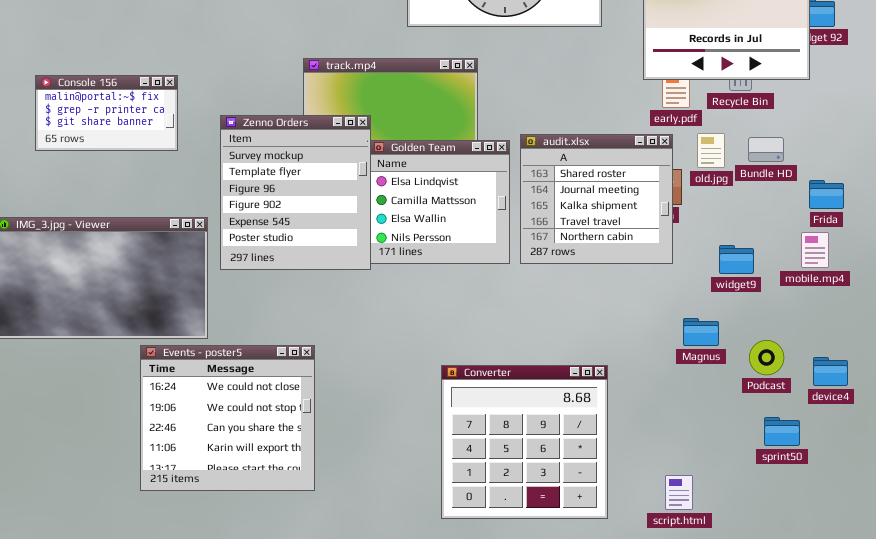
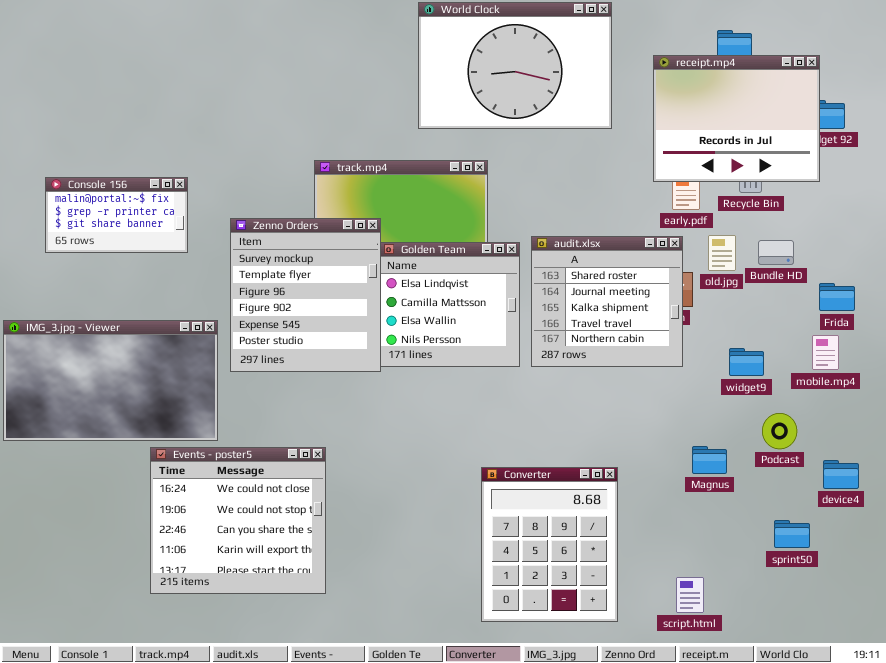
Magnus: [683,318,719,346] -> [692,446,727,474], moved
Podcast: [749,340,784,375] -> [762,413,797,449], moved
Converter: [441,365,608,519] -> [481,467,618,622], resized

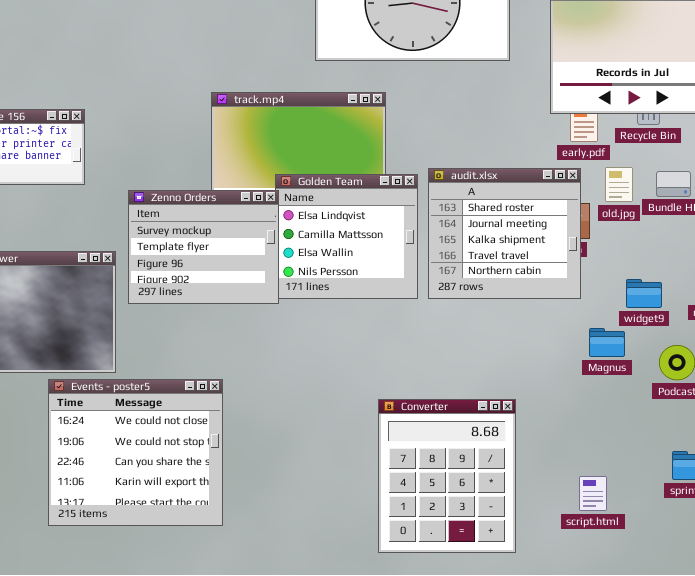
Zenno Orders: [230,218,381,372] -> [128,190,279,304], resized
Magnus: [692,446,727,474] -> [589,328,625,357], moved
script.html: [676,577,704,613] -> [579,476,607,511], moved

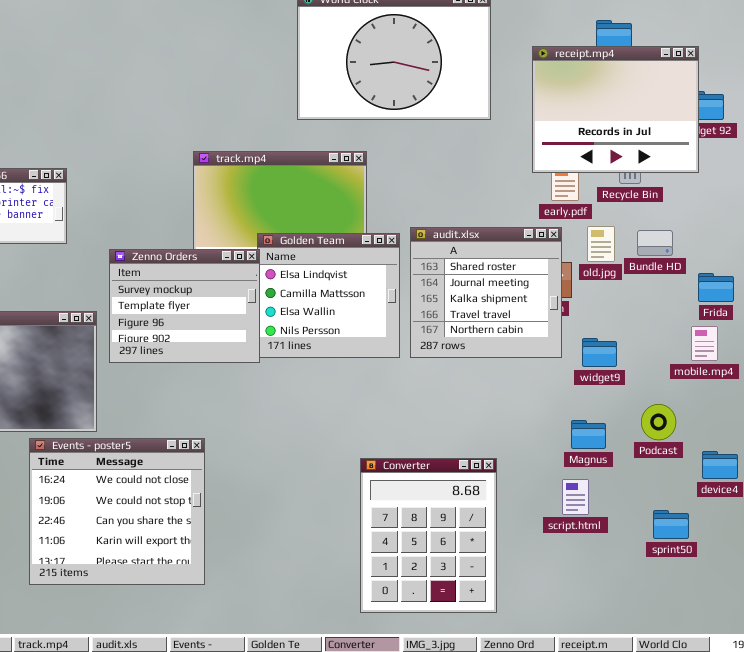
widget9: [626,279,662,308] -> [582,338,617,367], moved
Magnus: [589,328,625,357] -> [571,420,606,449], moved
script.html: [579,476,607,511] -> [562,479,589,515], moved

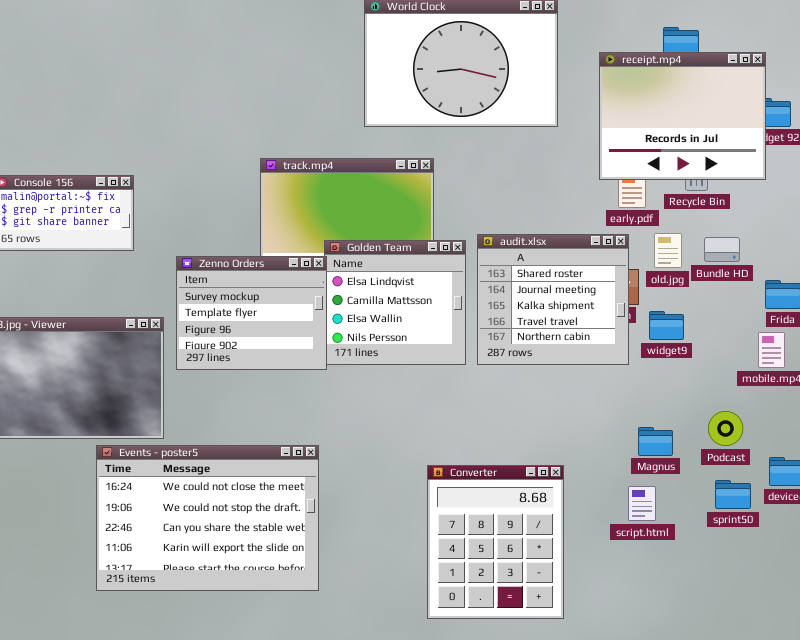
widget9: [582,338,617,367] -> [649,311,684,340], moved
Events - poster5: [29,438,205,585] -> [96,445,319,591], resized
sprint50: [653,510,689,539] -> [715,480,751,509], moved

